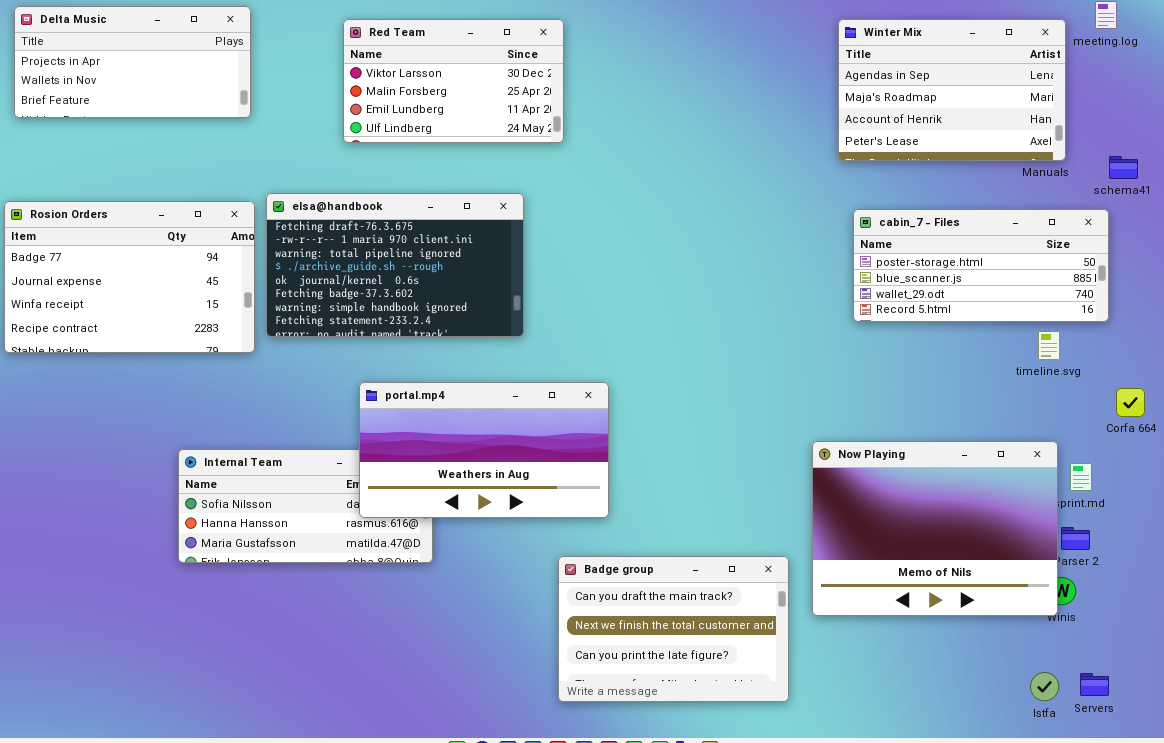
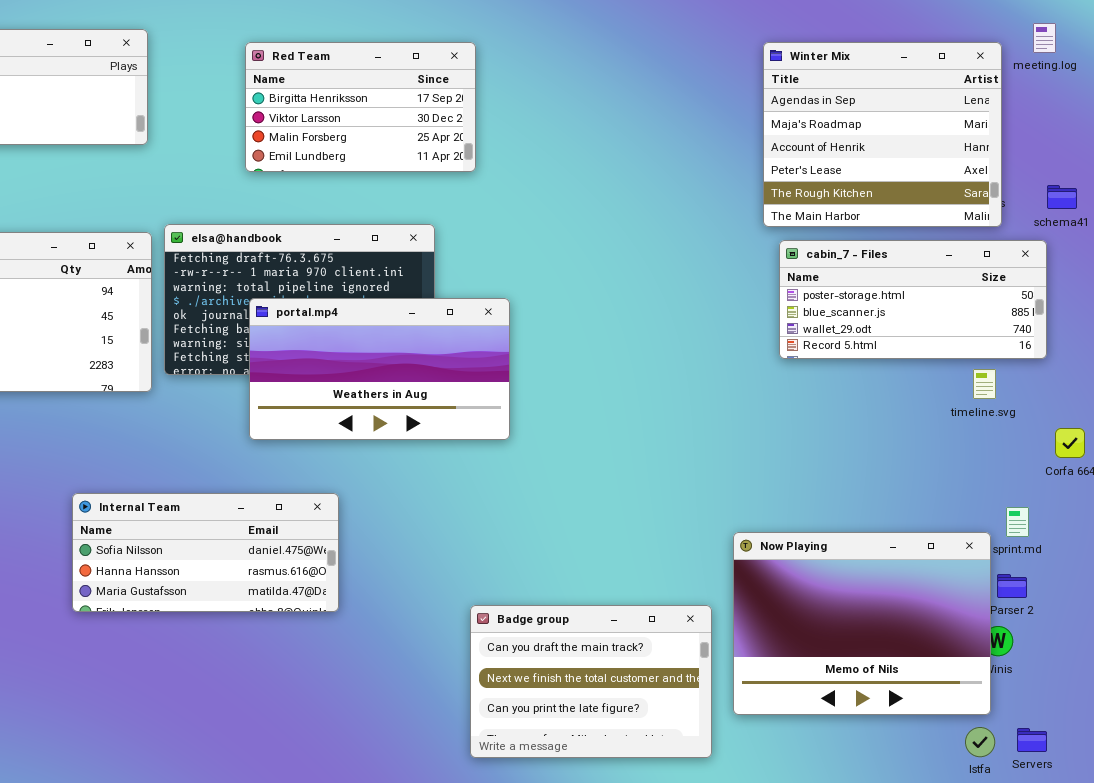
Red Team: [343,19,564,143] -> [245,42,476,172], scrolled up 1 row
Winter Mix: [838,19,1066,161] -> [763,42,1002,227], resized
portal.mp4: [359,382,609,518] -> [249,298,510,440], moved
Now Playing: [812,441,1058,616] -> [733,532,991,715], moved

